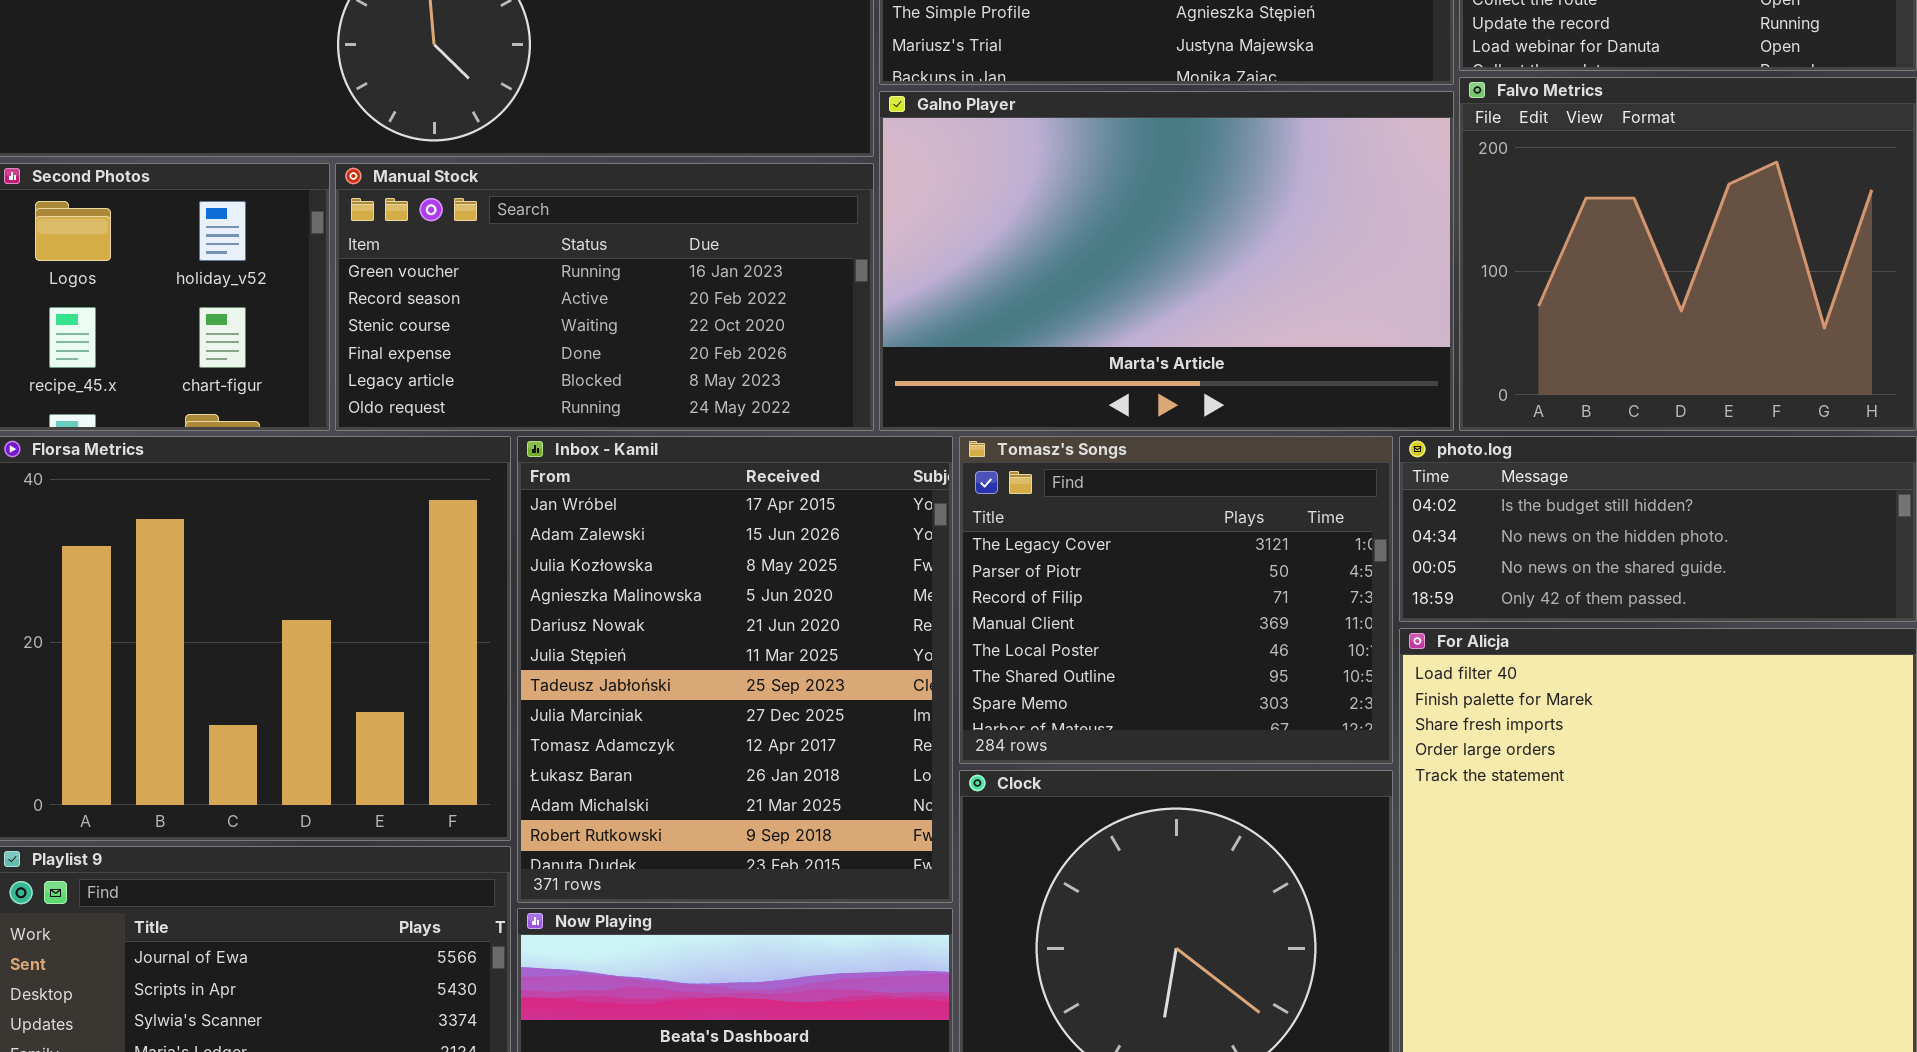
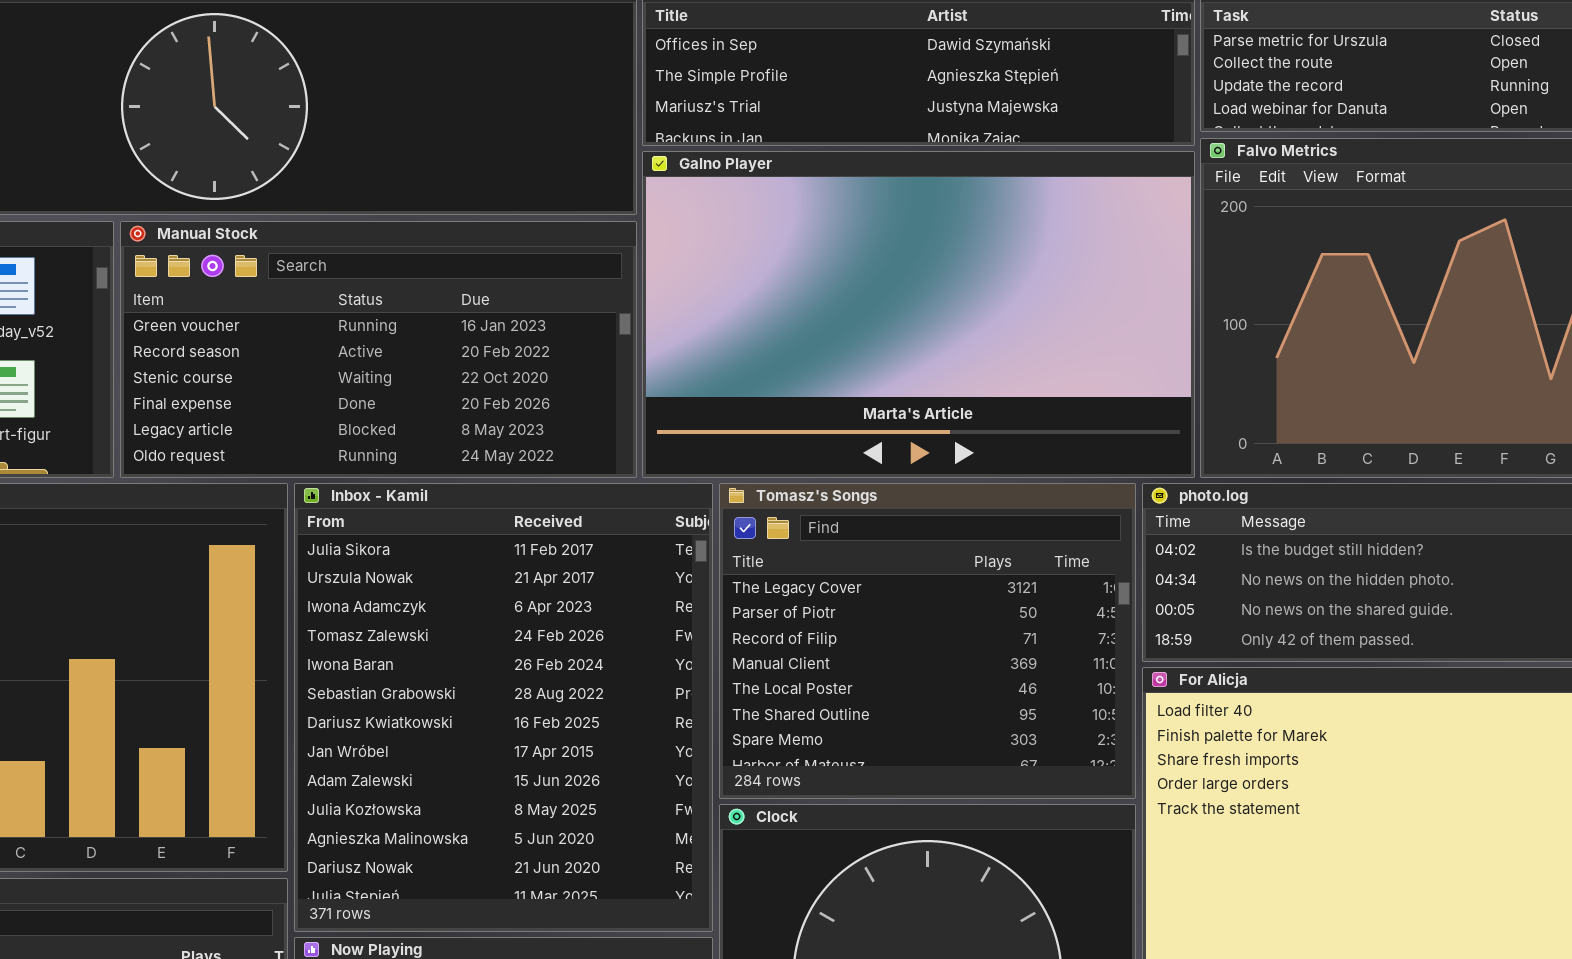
Inbox - Kamil: [517,436,953,903] -> [294,483,713,932], scrolled up 7 rows

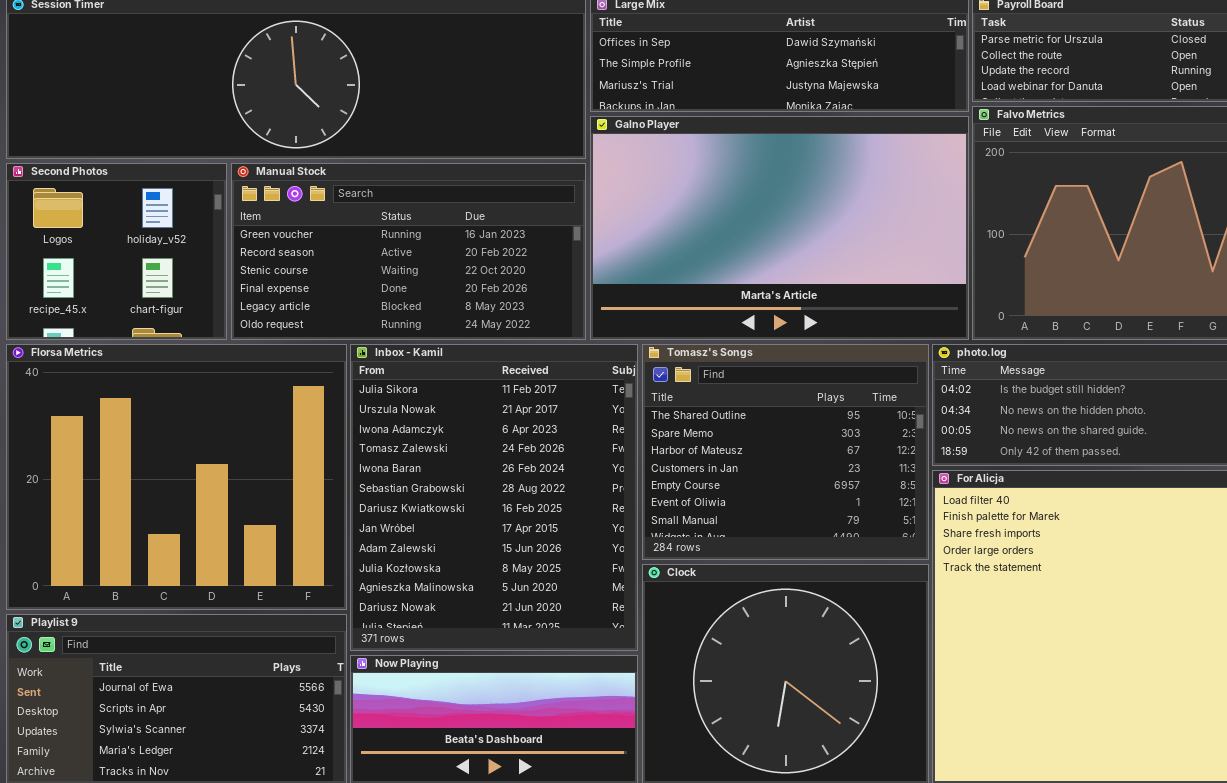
Tomasz's Songs: [719,483,1136,799] -> [642,344,929,560], scrolled down 5 rows

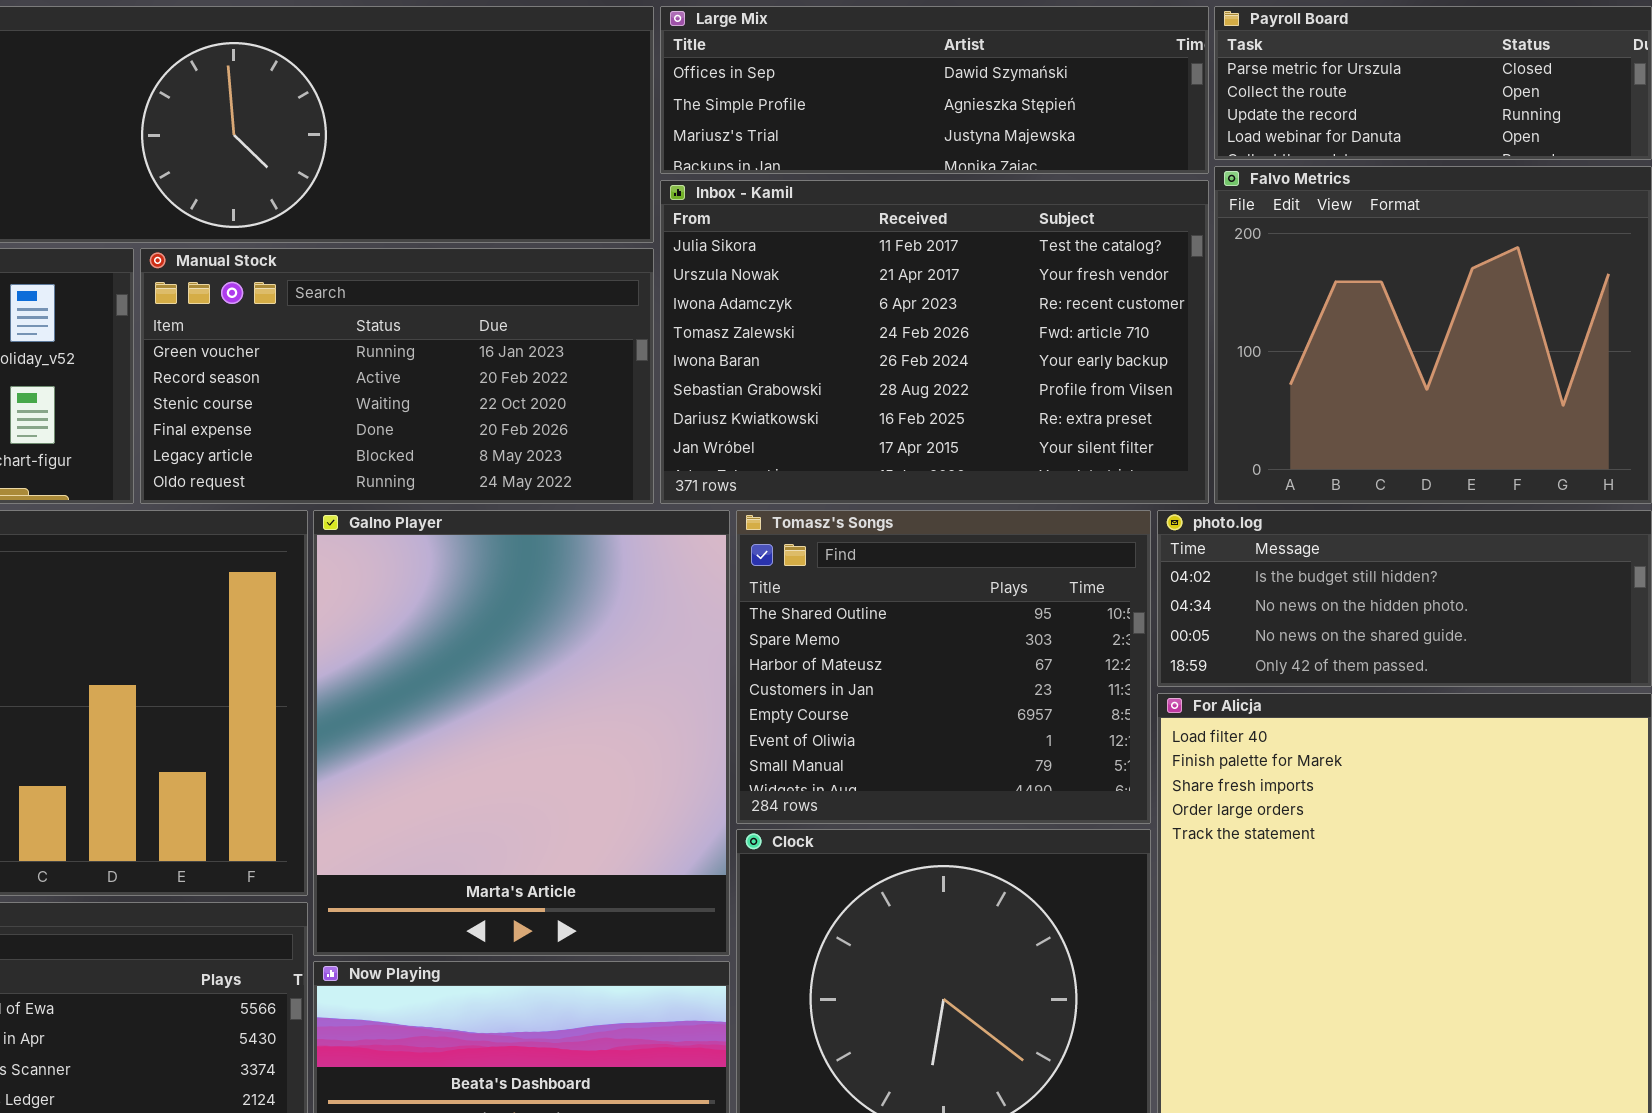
Galno Player: [590,116,969,340] -> [313,510,730,956], moved, resized
Inbox - Kamil: [350,344,638,651] -> [660,180,1209,504], moved, resized

